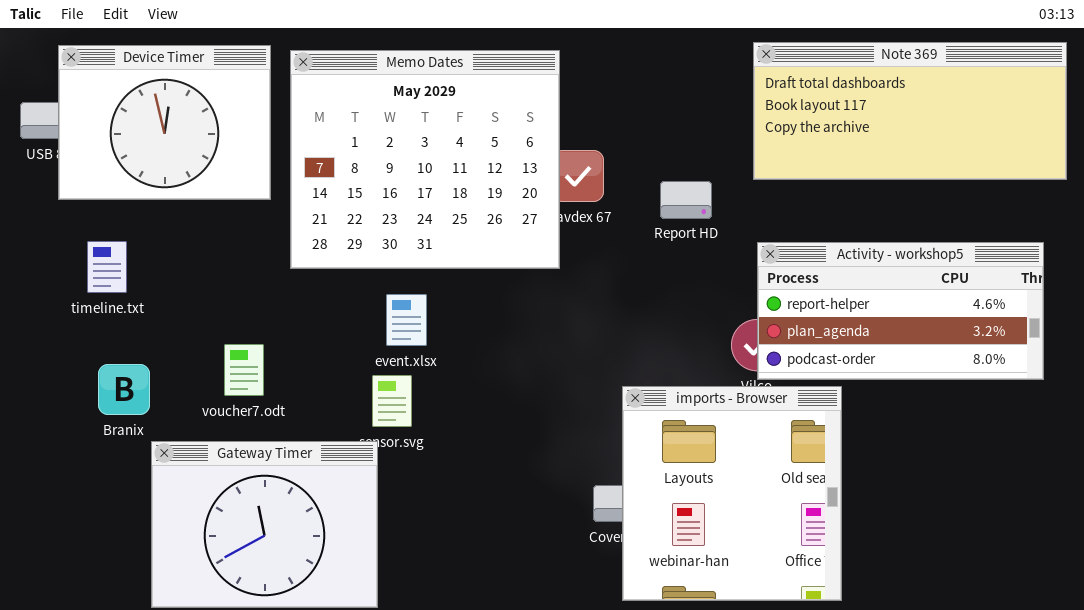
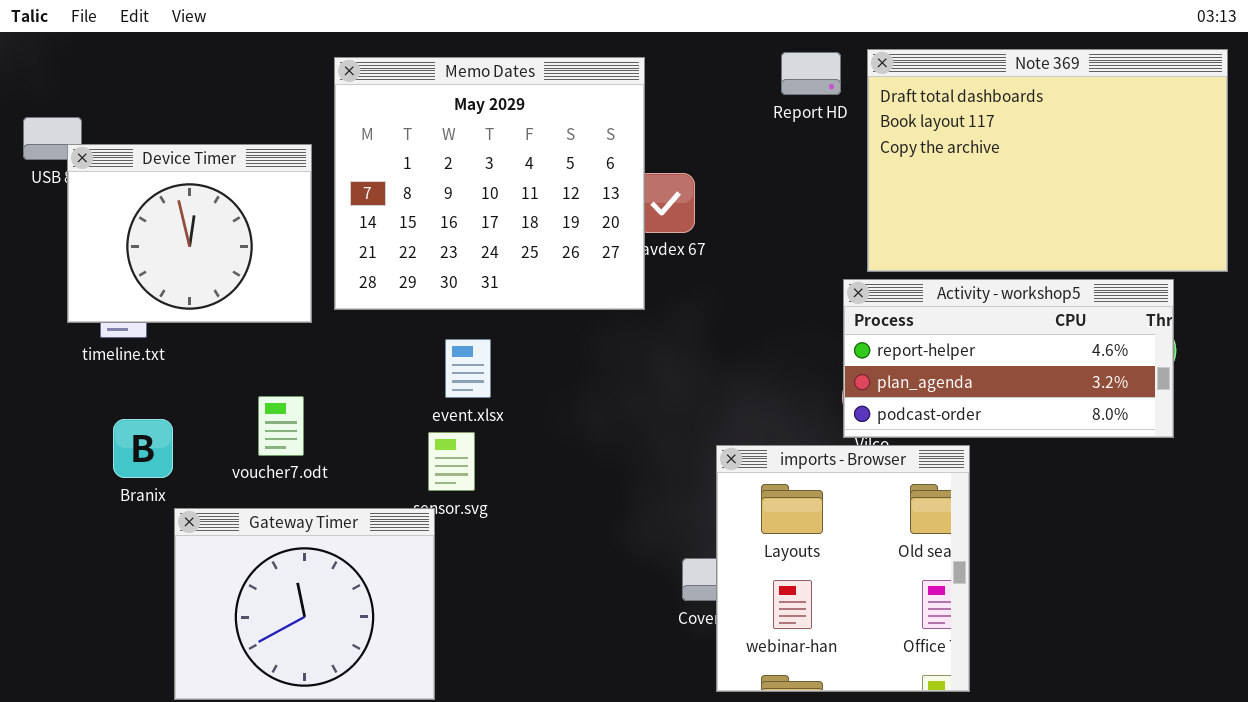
Note 369: [753,42,1067,180] -> [867,49,1228,272], resized
Device Timer: [58,45,271,200] -> [67,144,312,323], moved
Report HD: [660,181,712,219] -> [781,52,841,95], moved
Activity - workshop5: [757,242,1044,380] -> [843,279,1174,438], moved

